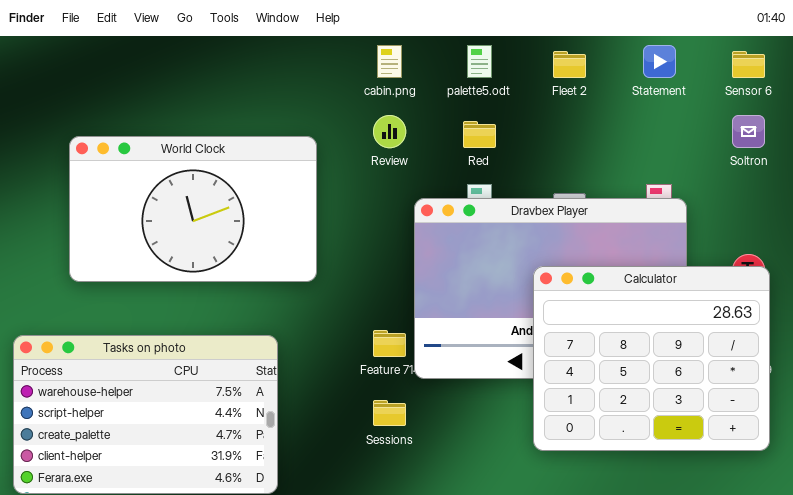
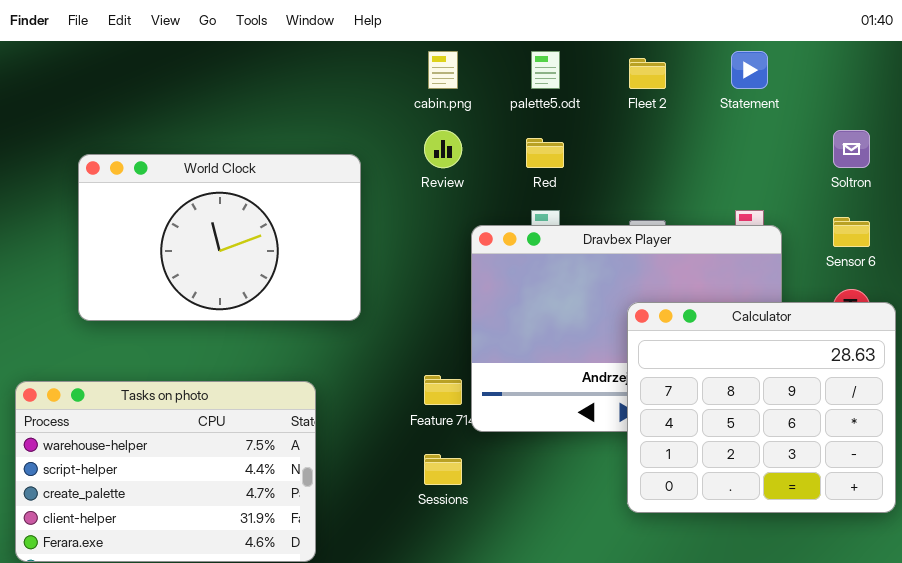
Sensor 6: [732,51,765,78] -> [833,217,870,247], moved
Calculator: [533,266,770,451] -> [627,302,896,513], moved

